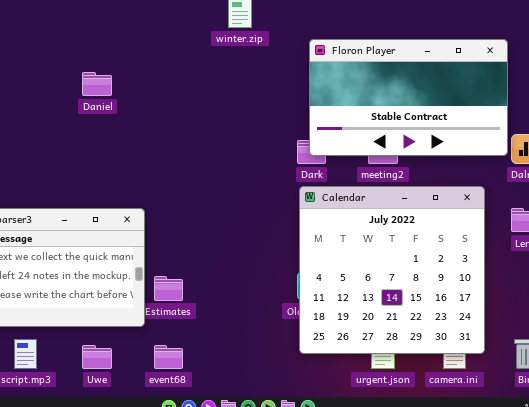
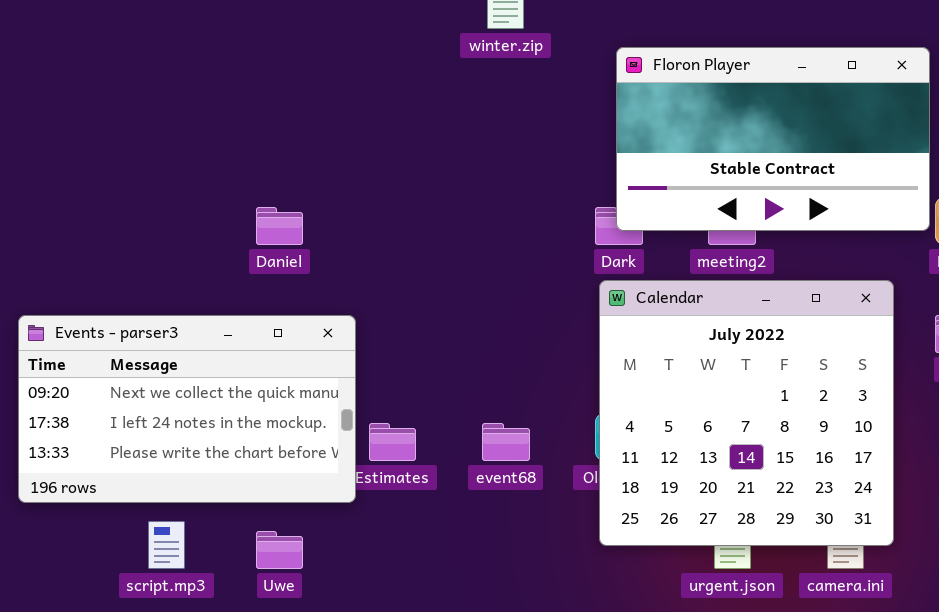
Daniel: [82,72,112,96] -> [256,207,303,245], moved
event68: [154,345,183,369] -> [482,423,530,461], moved

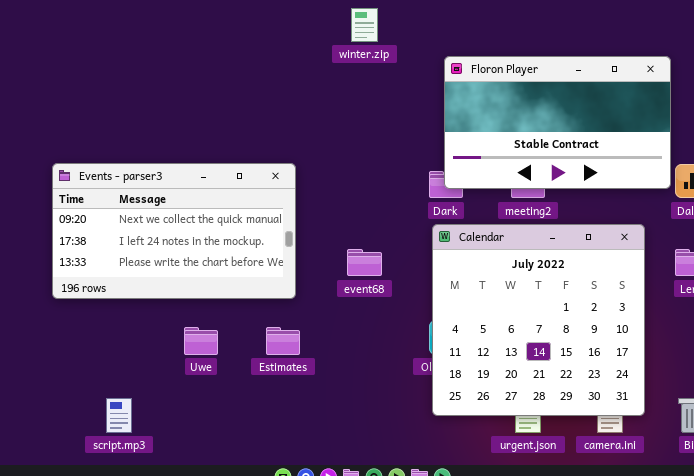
Events - parser3: [18,315,356,503] -> [52,163,296,299], moved
event68: [482,423,530,461] -> [347,249,382,276], moved
Uwe: [256,531,303,569] -> [184,327,218,355], moved

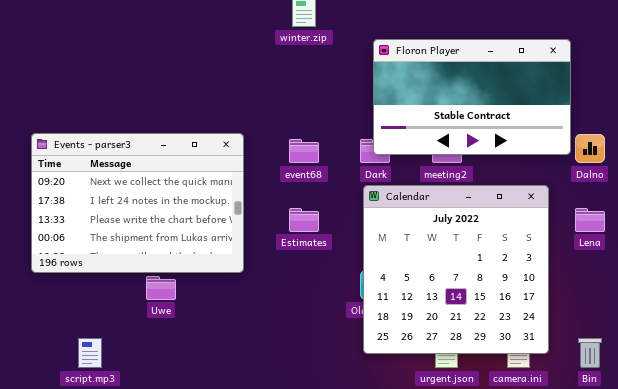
Events - parser3: [52,163,296,299] -> [31,133,244,273], resized
event68: [347,249,382,276] -> [289,139,319,163], moved
Estimates: [266,327,300,355] -> [289,208,319,232], moved

